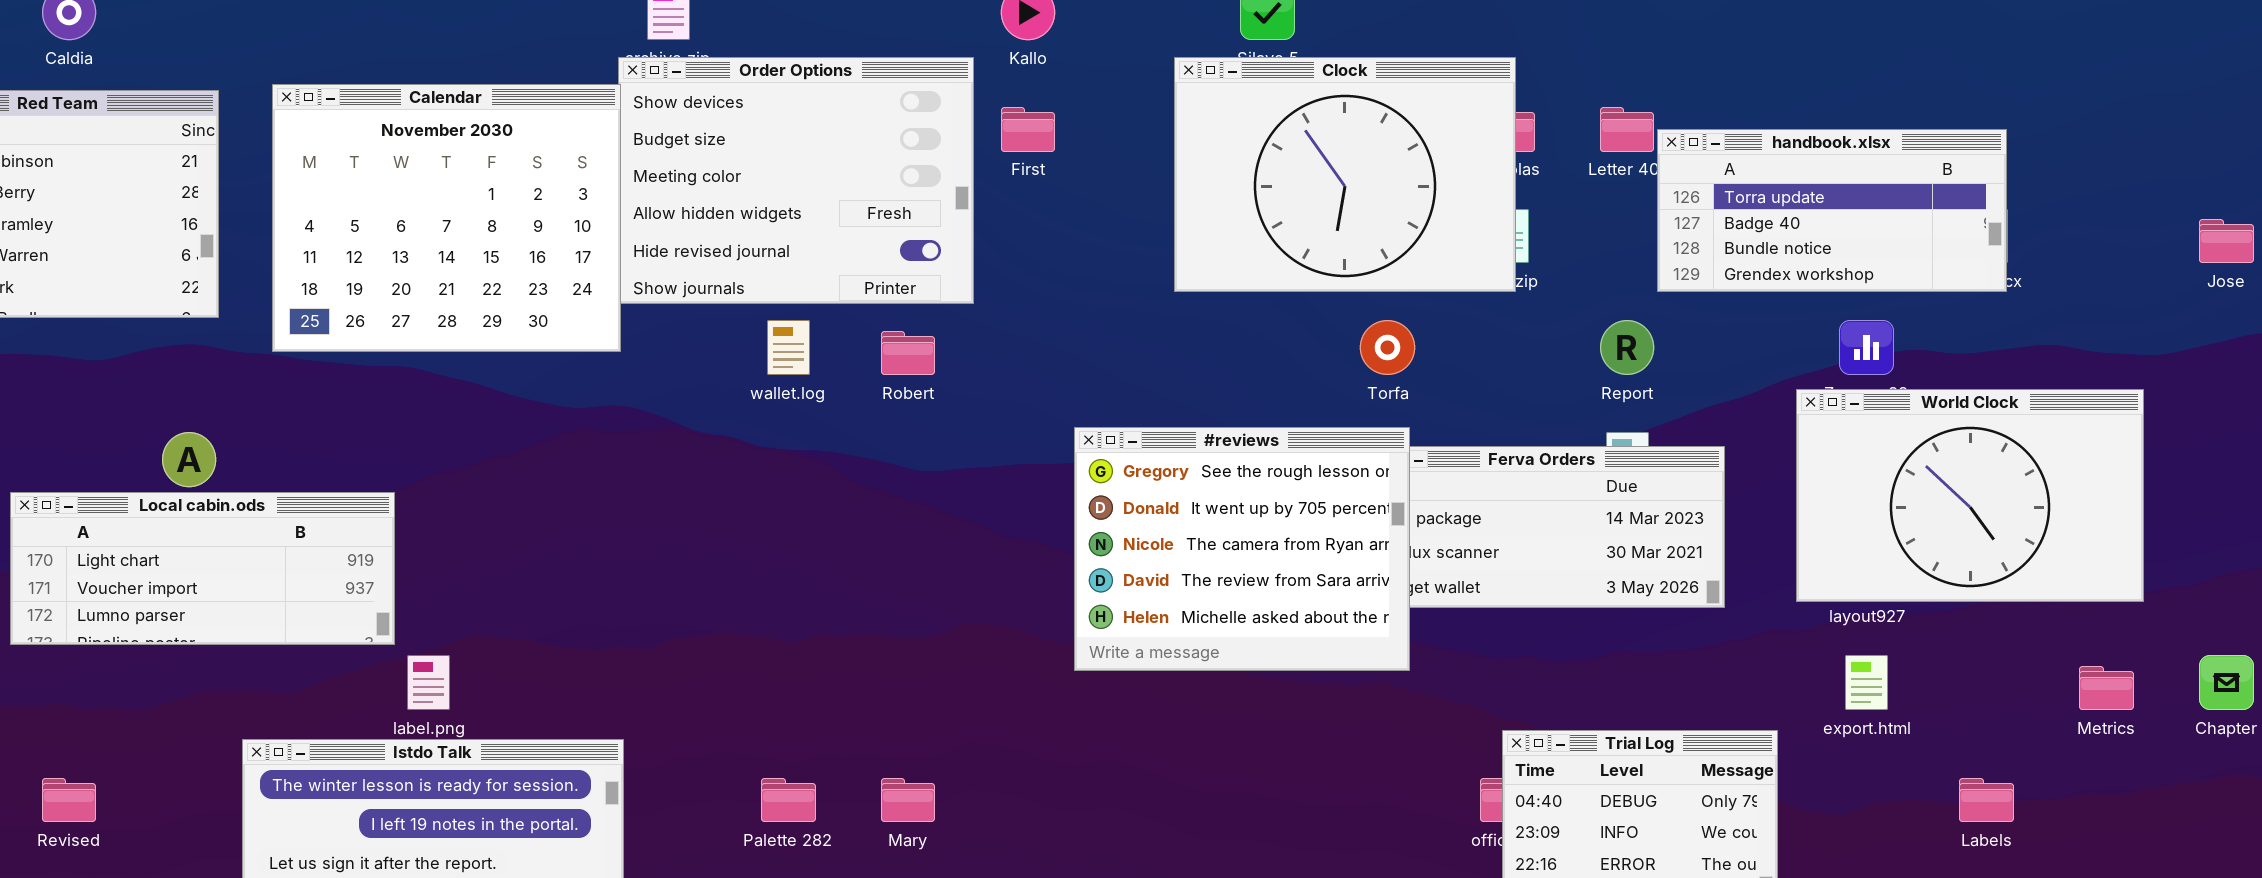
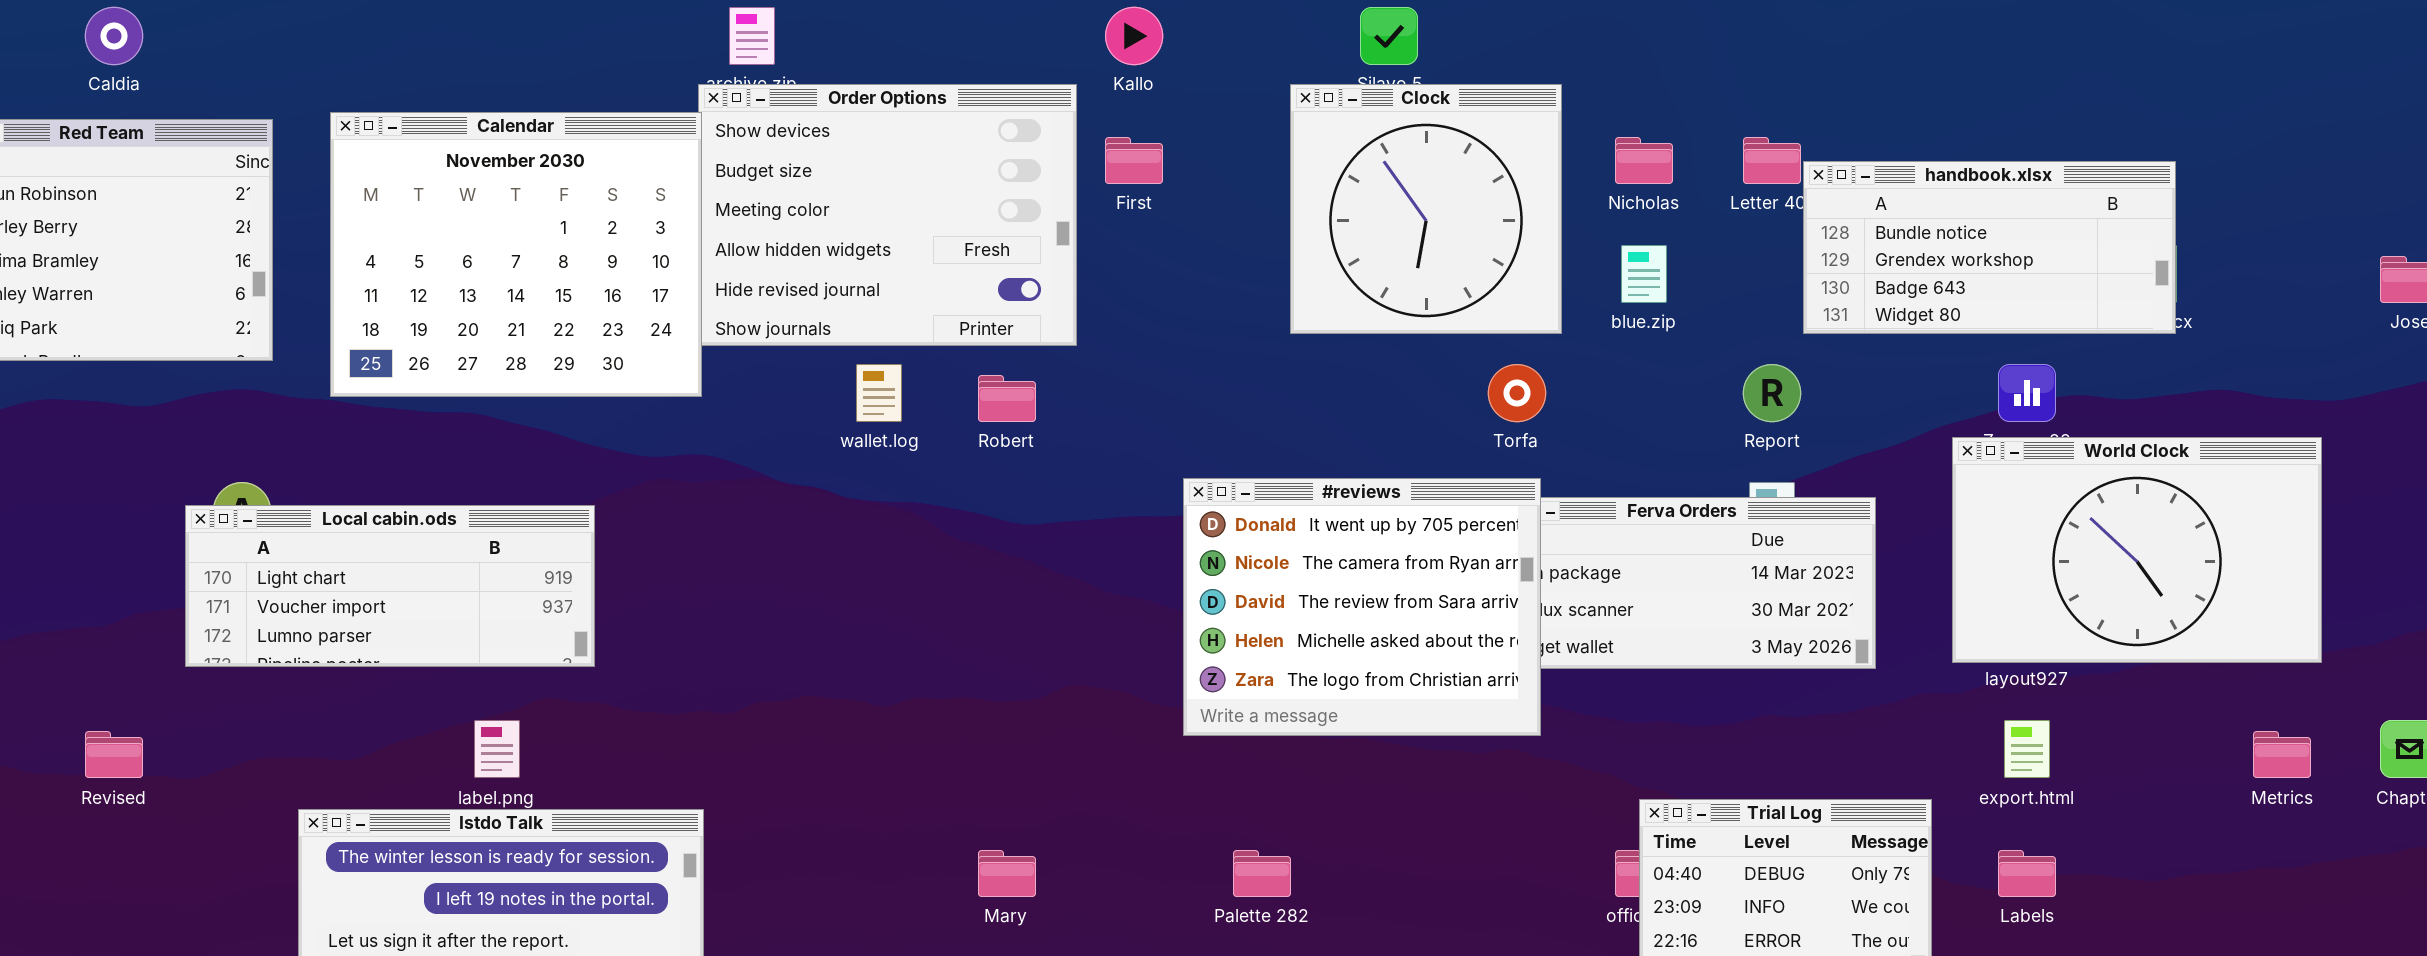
Clock: [1174,57,1516,292] -> [1290,84,1562,334], resized
handbook.xlsx: [1657,129,2007,292] -> [1803,161,2176,334], scrolled down 2 rows
#reviews: [1074,427,1410,671] -> [1183,478,1541,736], scrolled down 1 row
Local cabin.ods: [10,492,395,645] -> [185,505,595,667], moved
Revised: [42,778,96,822] -> [85,731,143,778], moved
Palette 282: [761,778,816,822] -> [1233,850,1291,897], moved
Labels: [1959,778,2014,822] -> [1998,850,2056,897], moved

